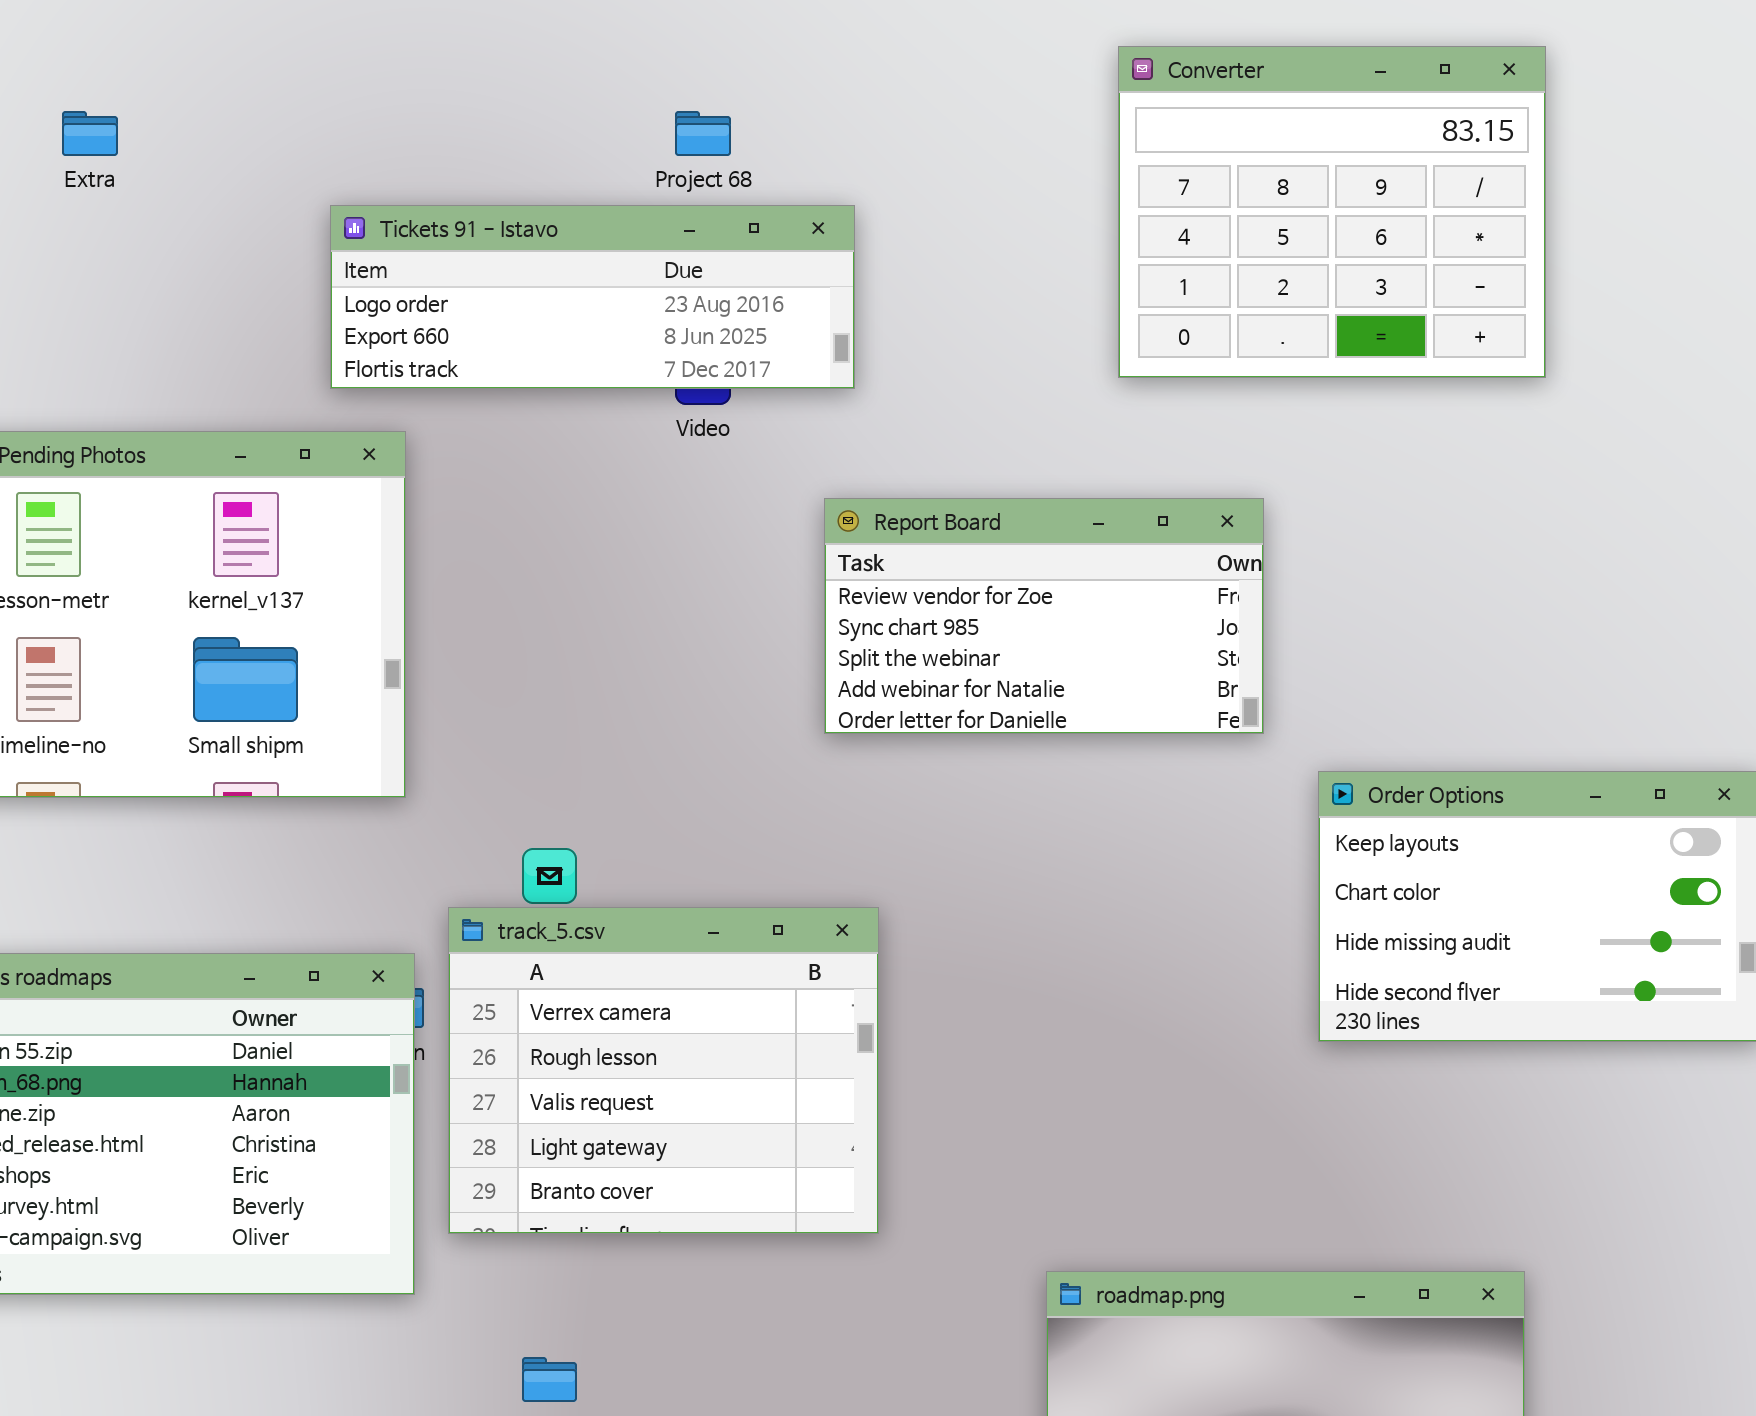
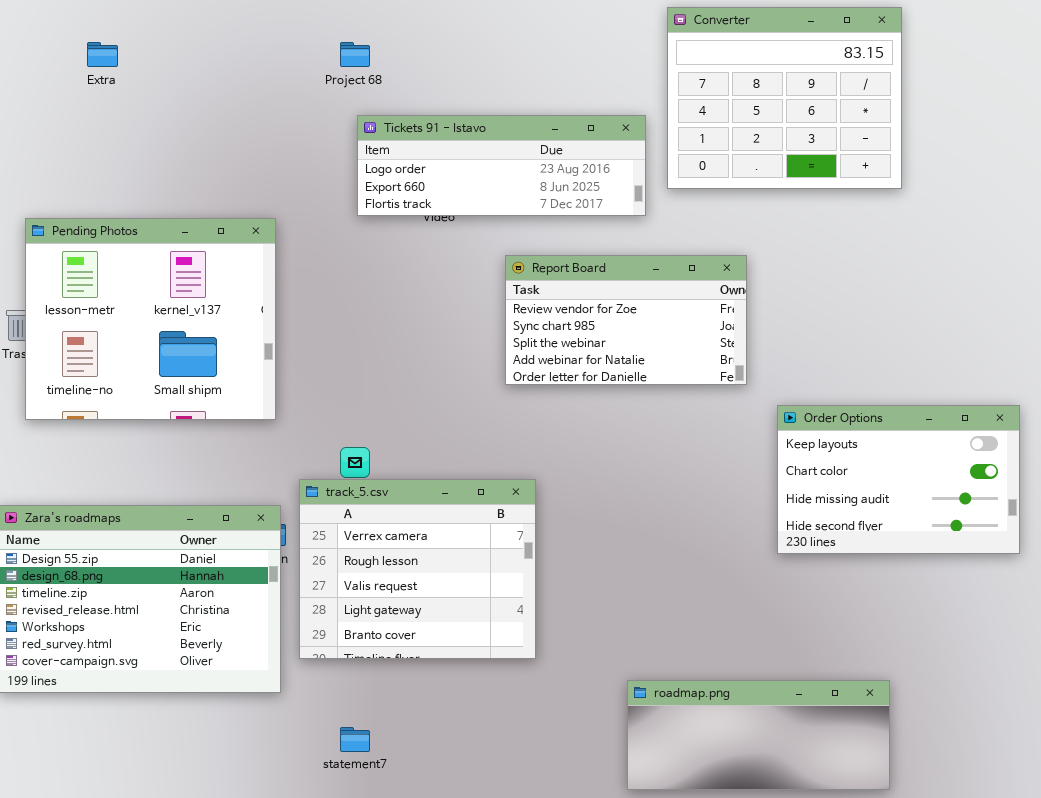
Project 68: [675,111,731,156] -> [340,42,370,67], moved
Tickets 91 - Istavo: [330,205,855,389] -> [357,115,646,216], moved

